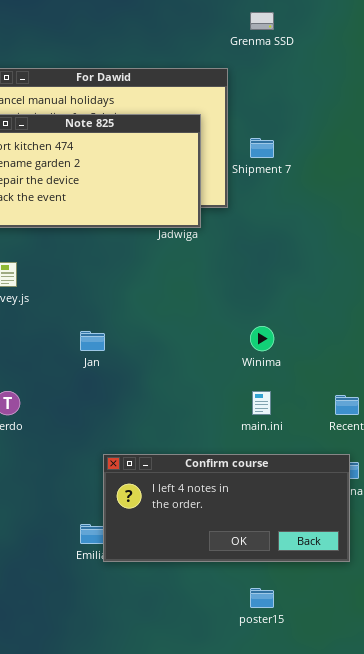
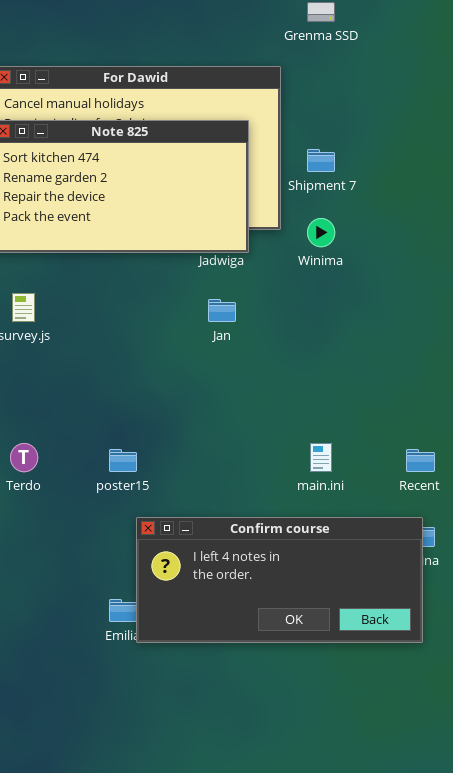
Winima: [250,326,274,351] -> [307,218,335,247], moved
Jan: [80,331,105,351] -> [208,299,236,322], moved
poster15: [250,588,274,608] -> [109,449,137,472], moved

